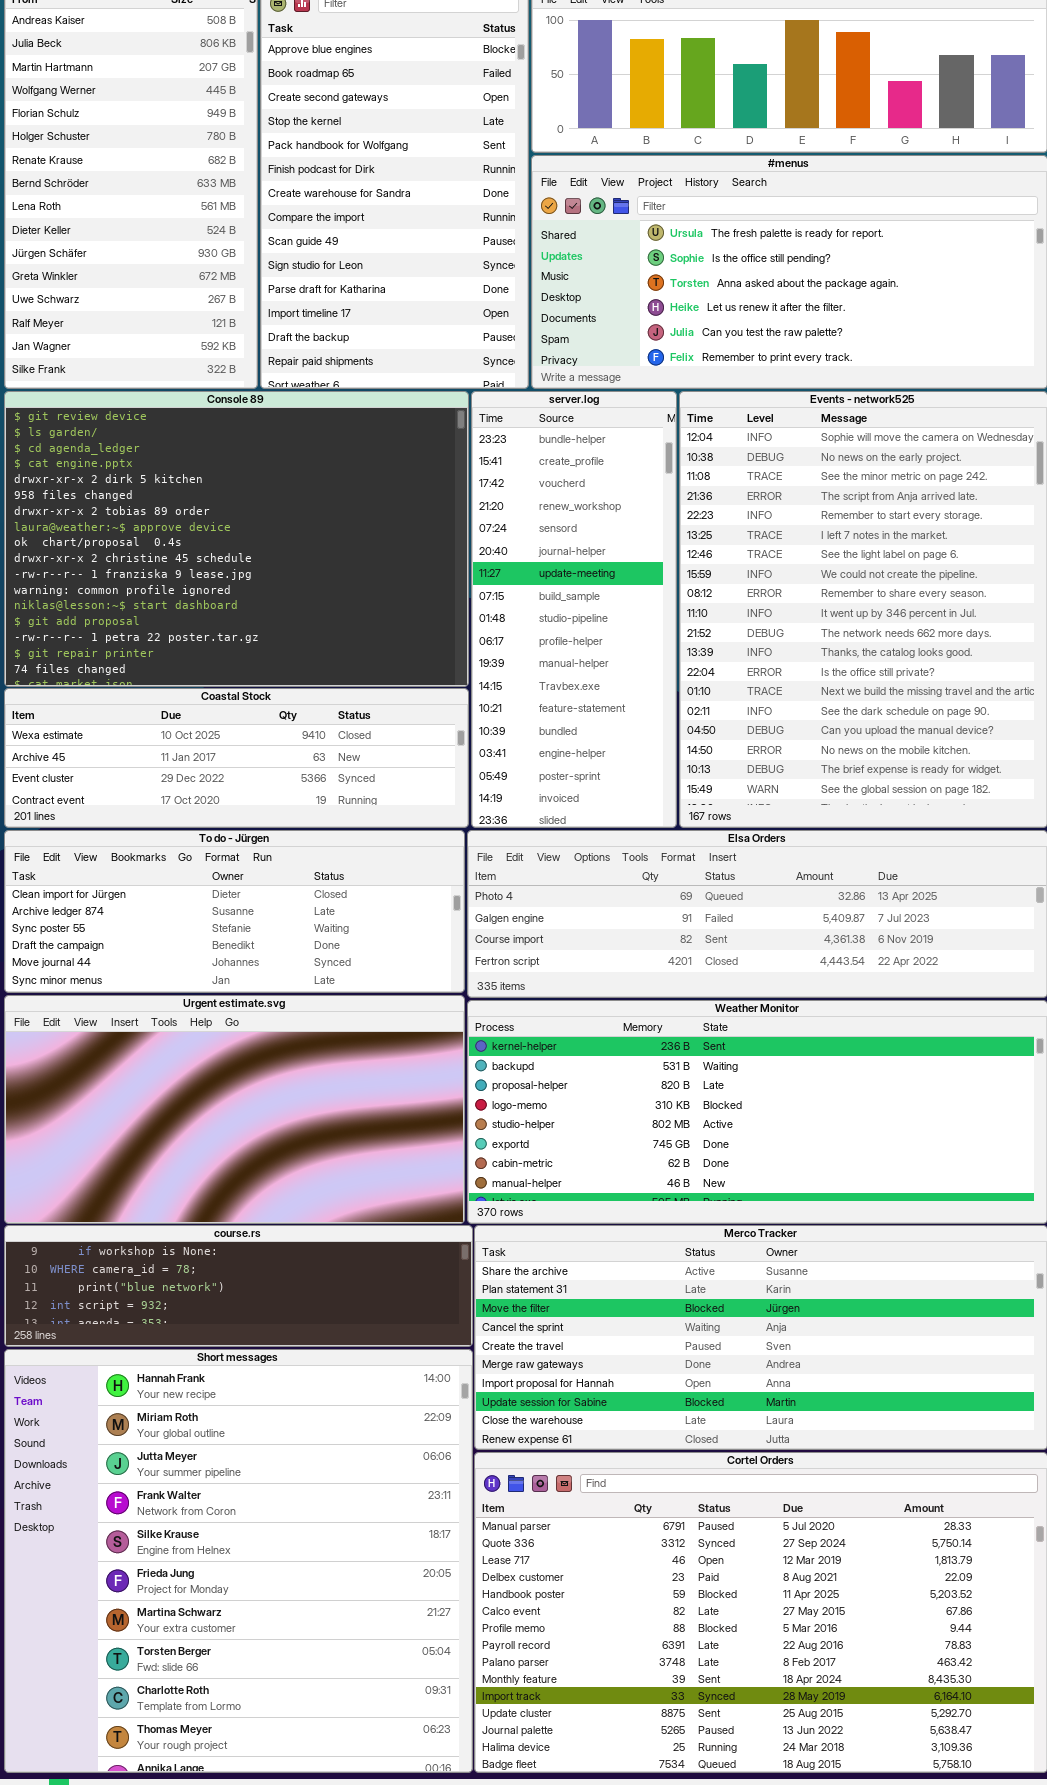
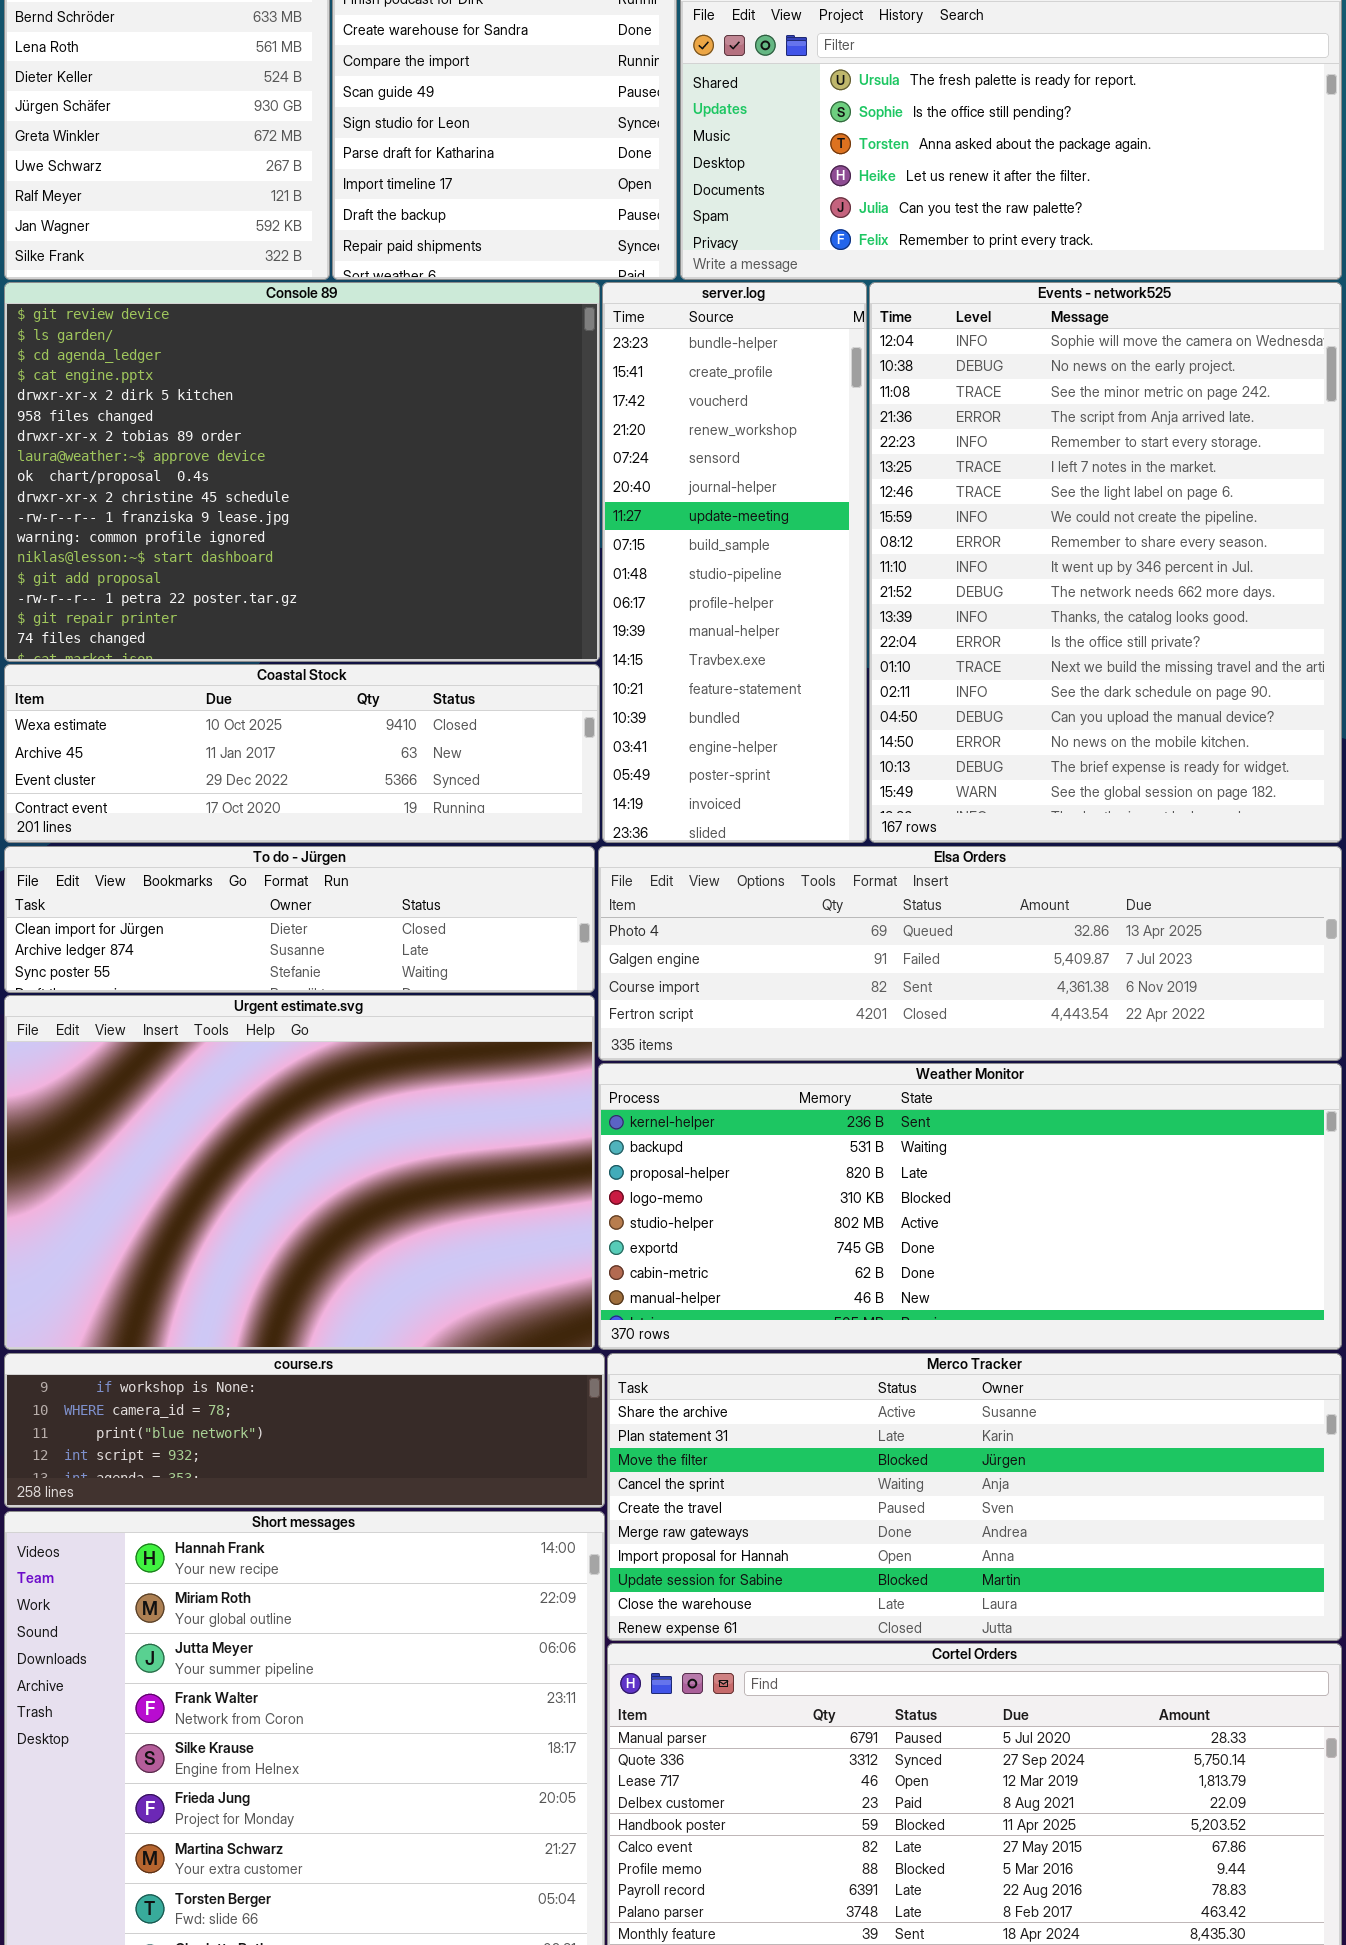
To do - Jürgen: [4,830,465,993] -> [4,846,595,993], resized
Urgent estimate.svg: [4,995,465,1224] -> [4,995,595,1350], resized

